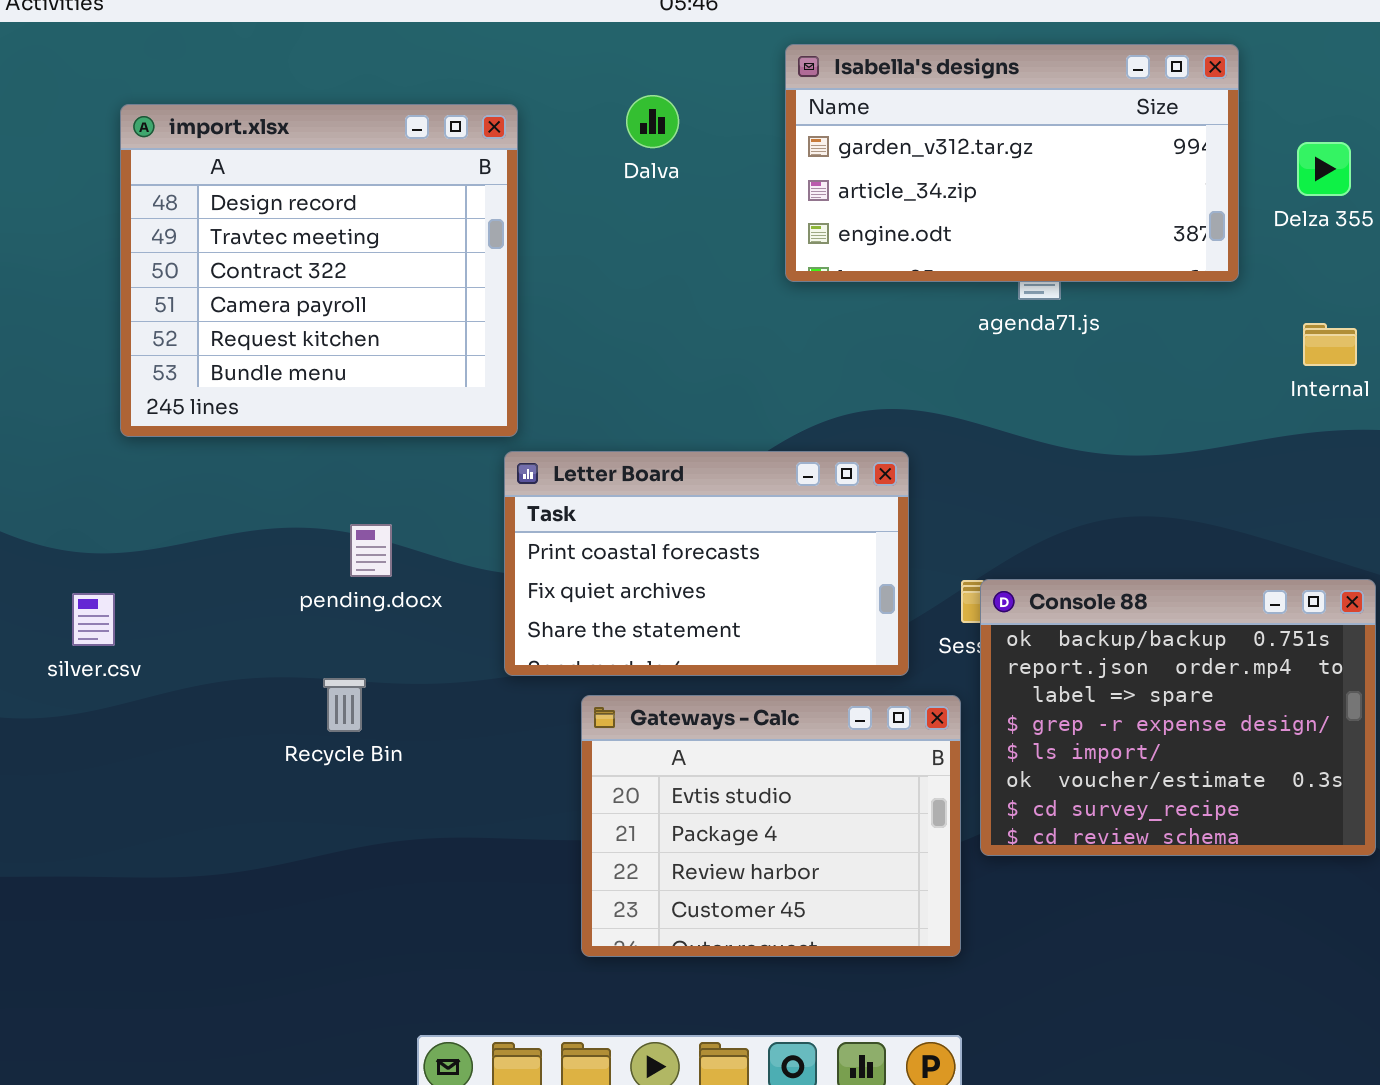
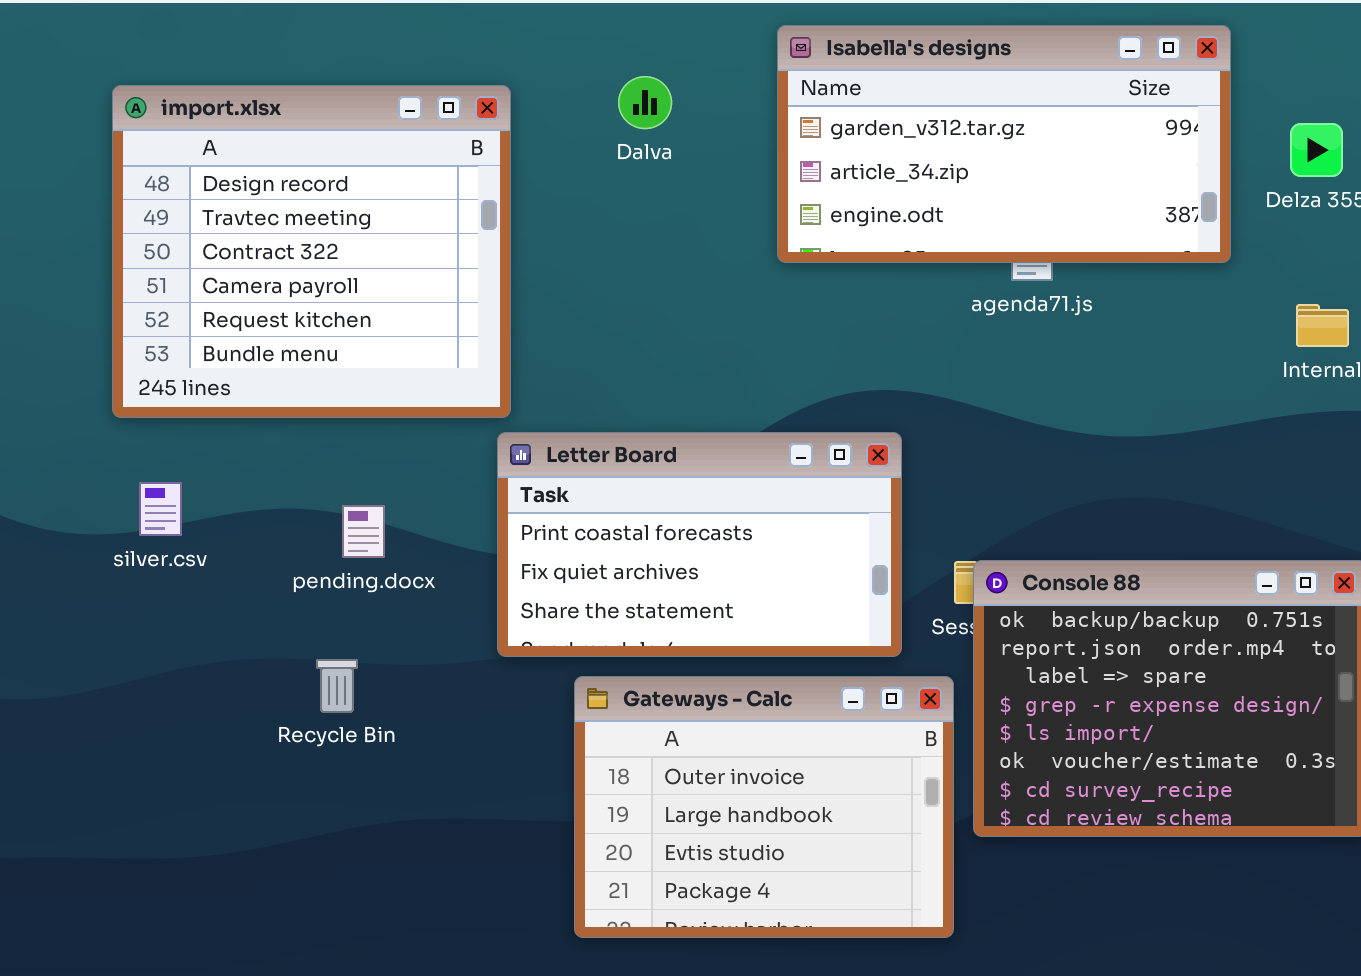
silver.csv: [72,593,115,646] -> [139,482,182,536], moved
Gateways - Calc: [581,695,961,957] -> [574,676,954,938], scrolled up 2 rows

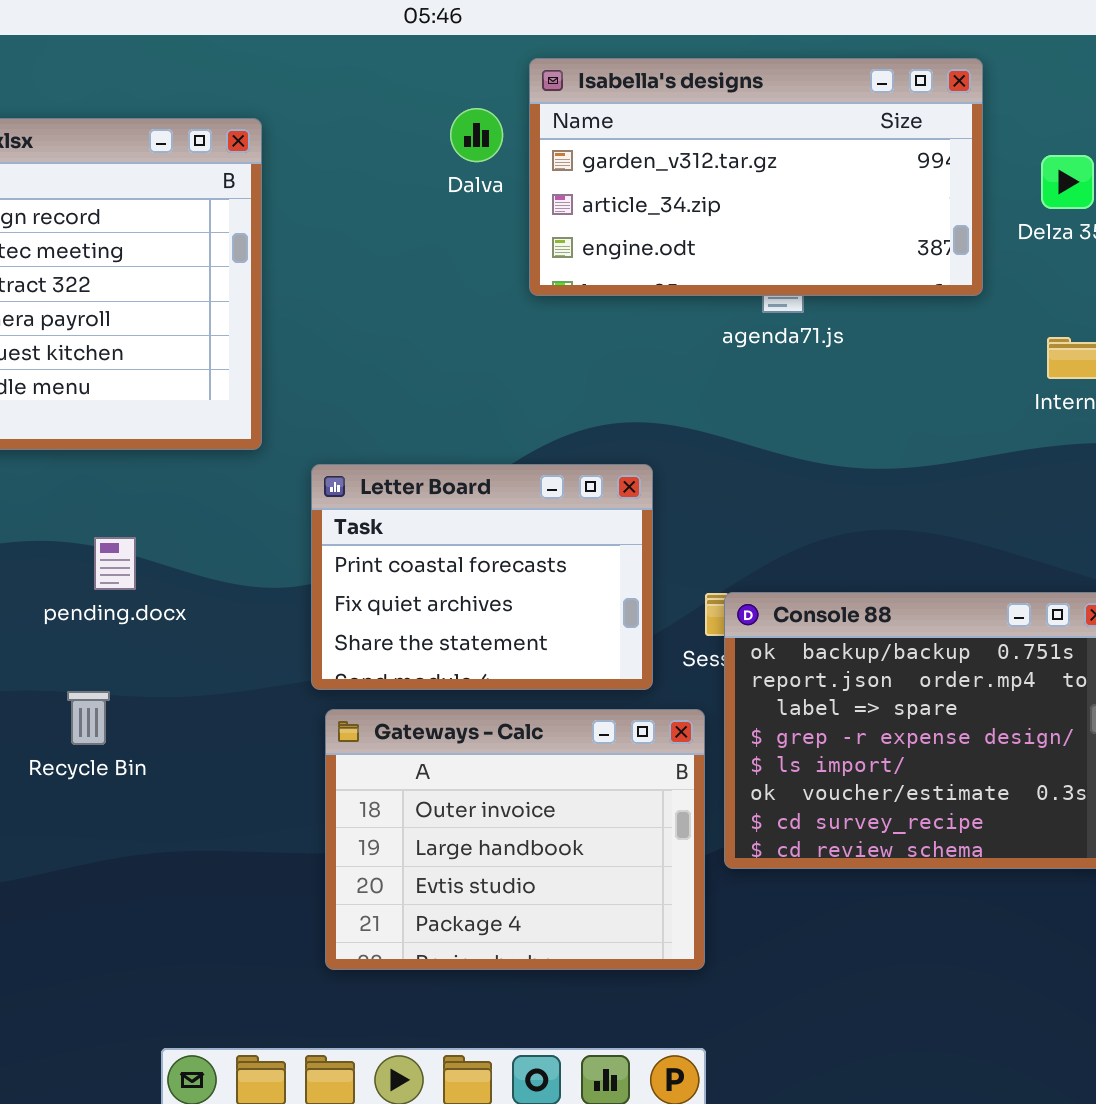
Dalva: [618,76,672,129] -> [450,108,503,162], moved
Letter Board: [497,432,902,657] -> [311,464,653,690], resized

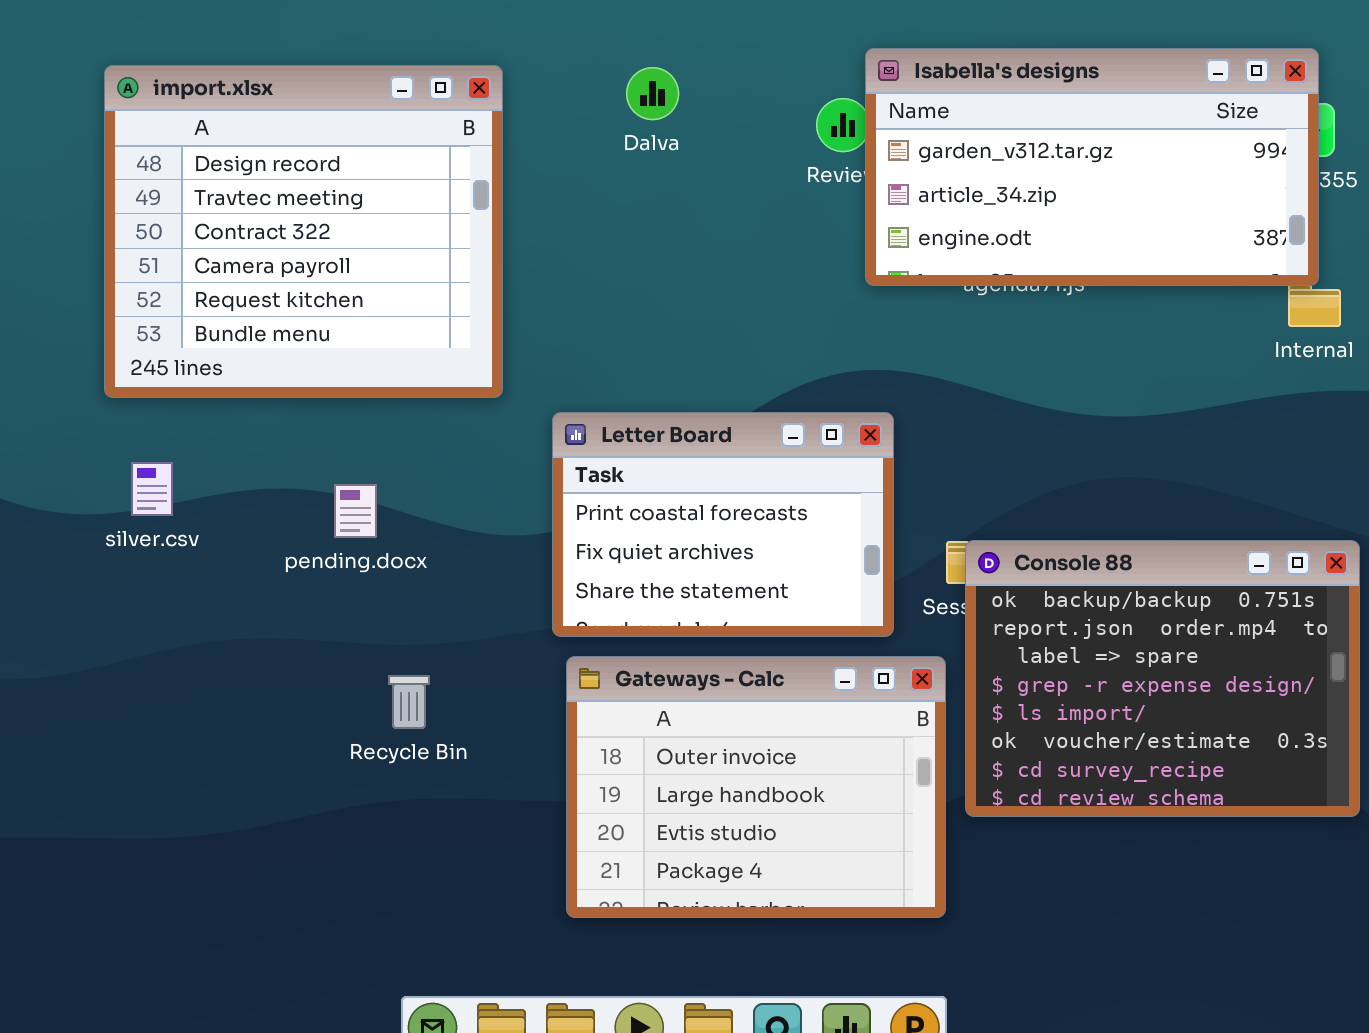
Isabella's designs: [529,58,983,296] -> [865,48,1319,286], moved
Dalva: [450,108,503,162] -> [626,67,679,120], moved
Recycle Bin: [67,691,110,745] -> [388,675,430,729], moved

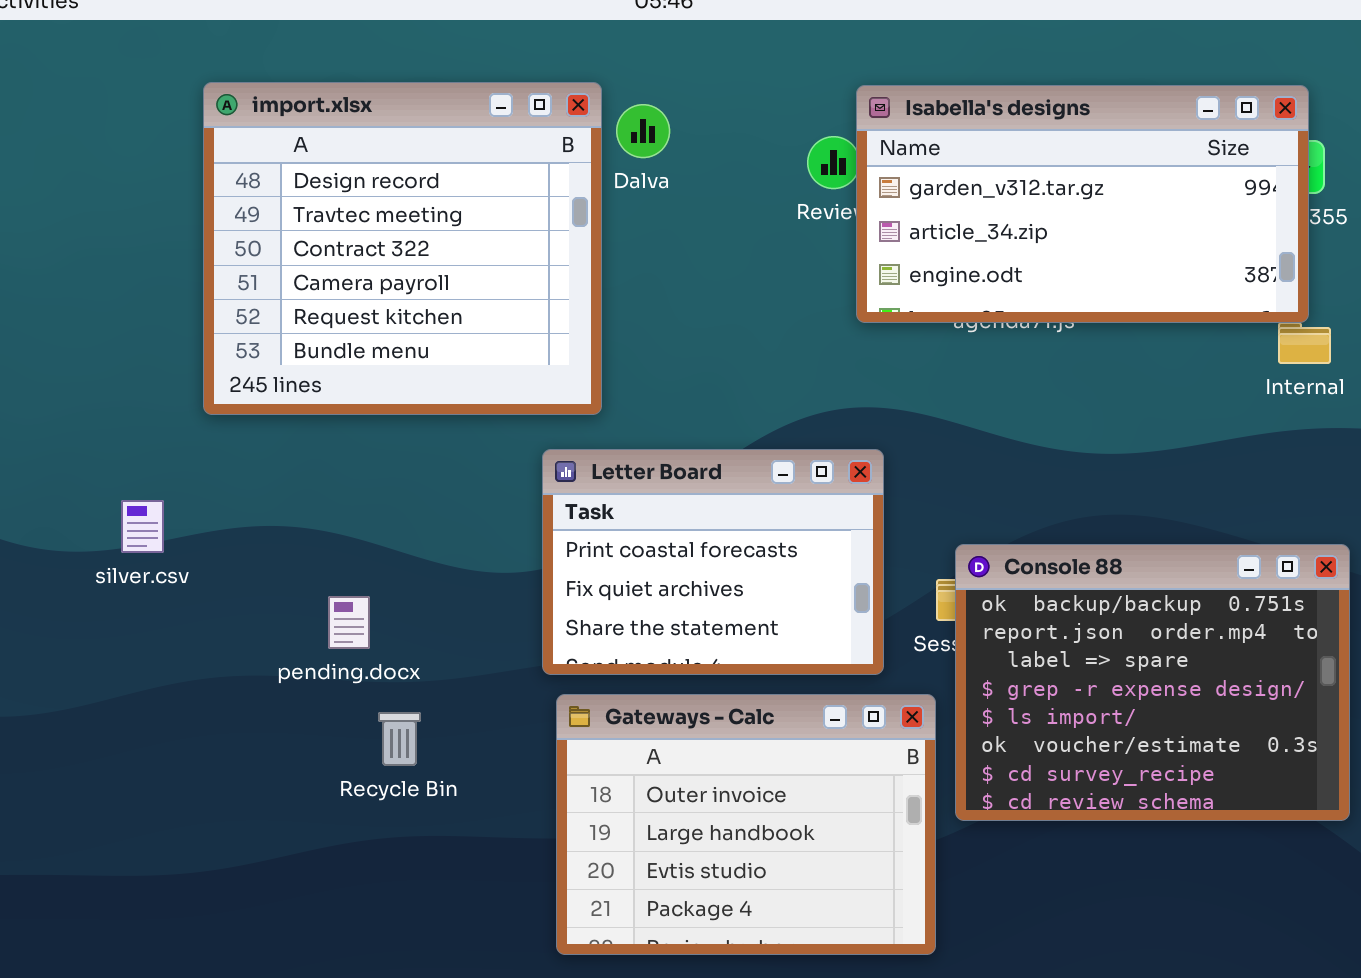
import.xlsx: [104,65,503,398] -> [203,82,602,415], moved
pending.docx: [334,484,377,538] -> [328,596,370,649], moved
Console 88: [965,540,1360,817] -> [955,544,1350,821], moved

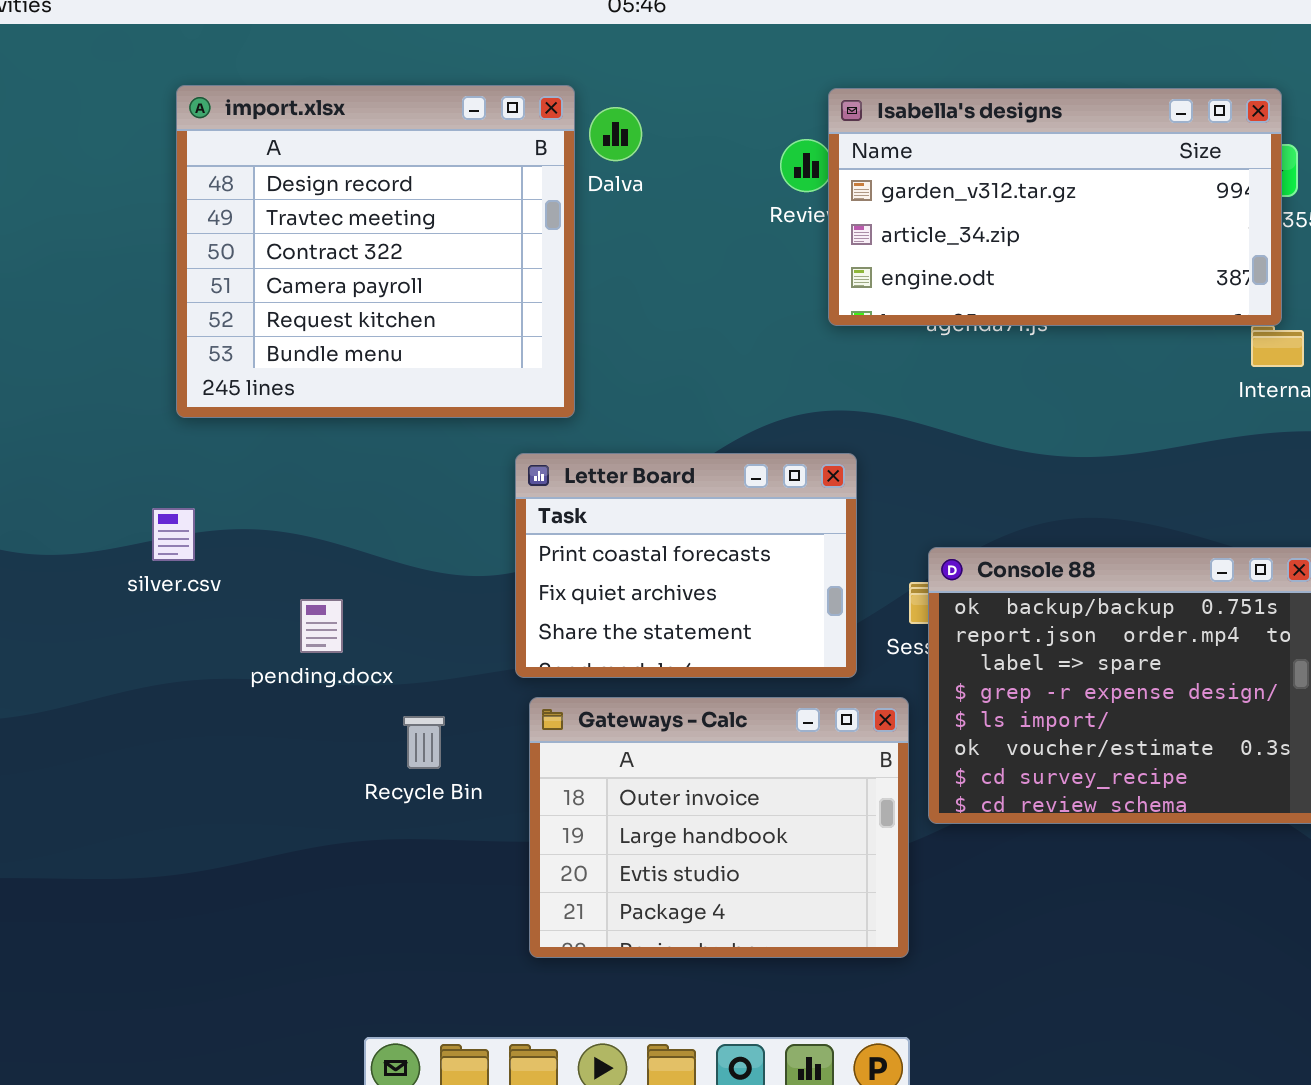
silver.csv: [121,500,164,553] -> [152,508,195,561], moved
Recycle Bin: [378,712,421,766] -> [403,716,445,769], moved

